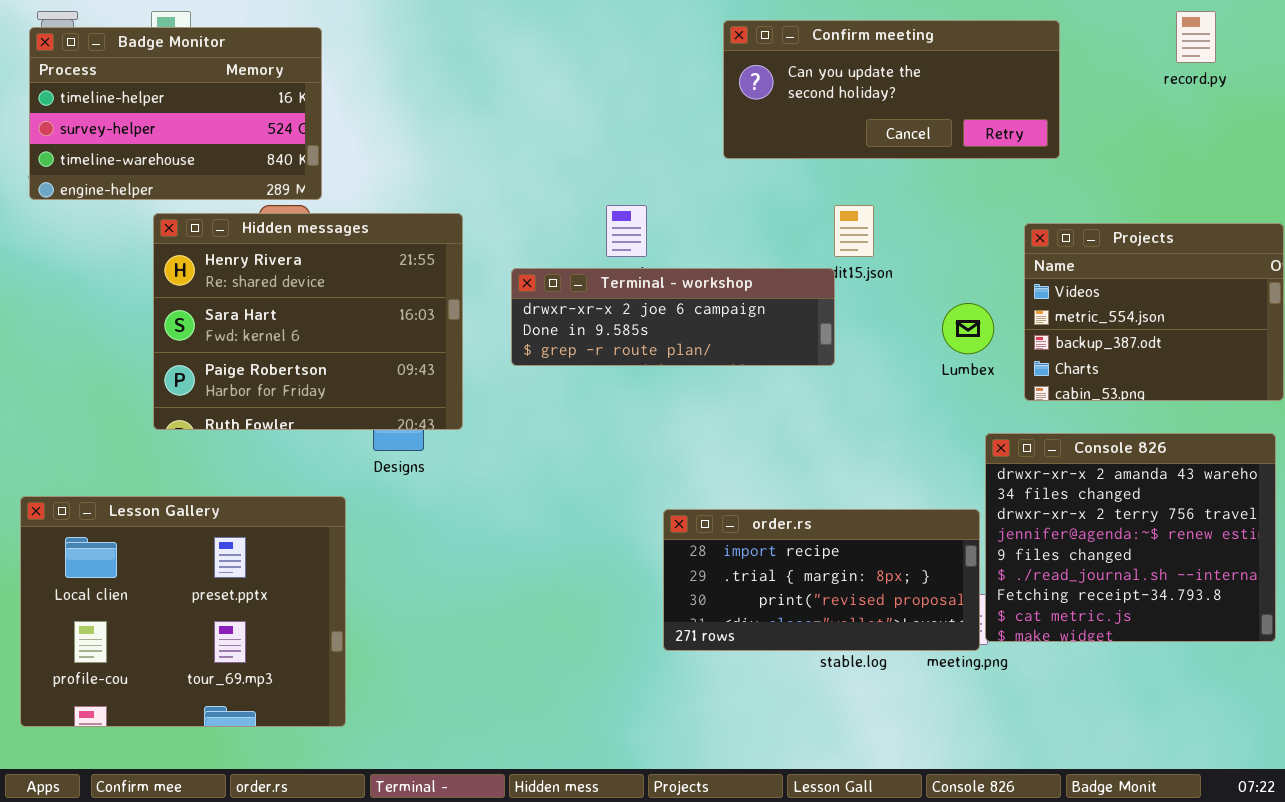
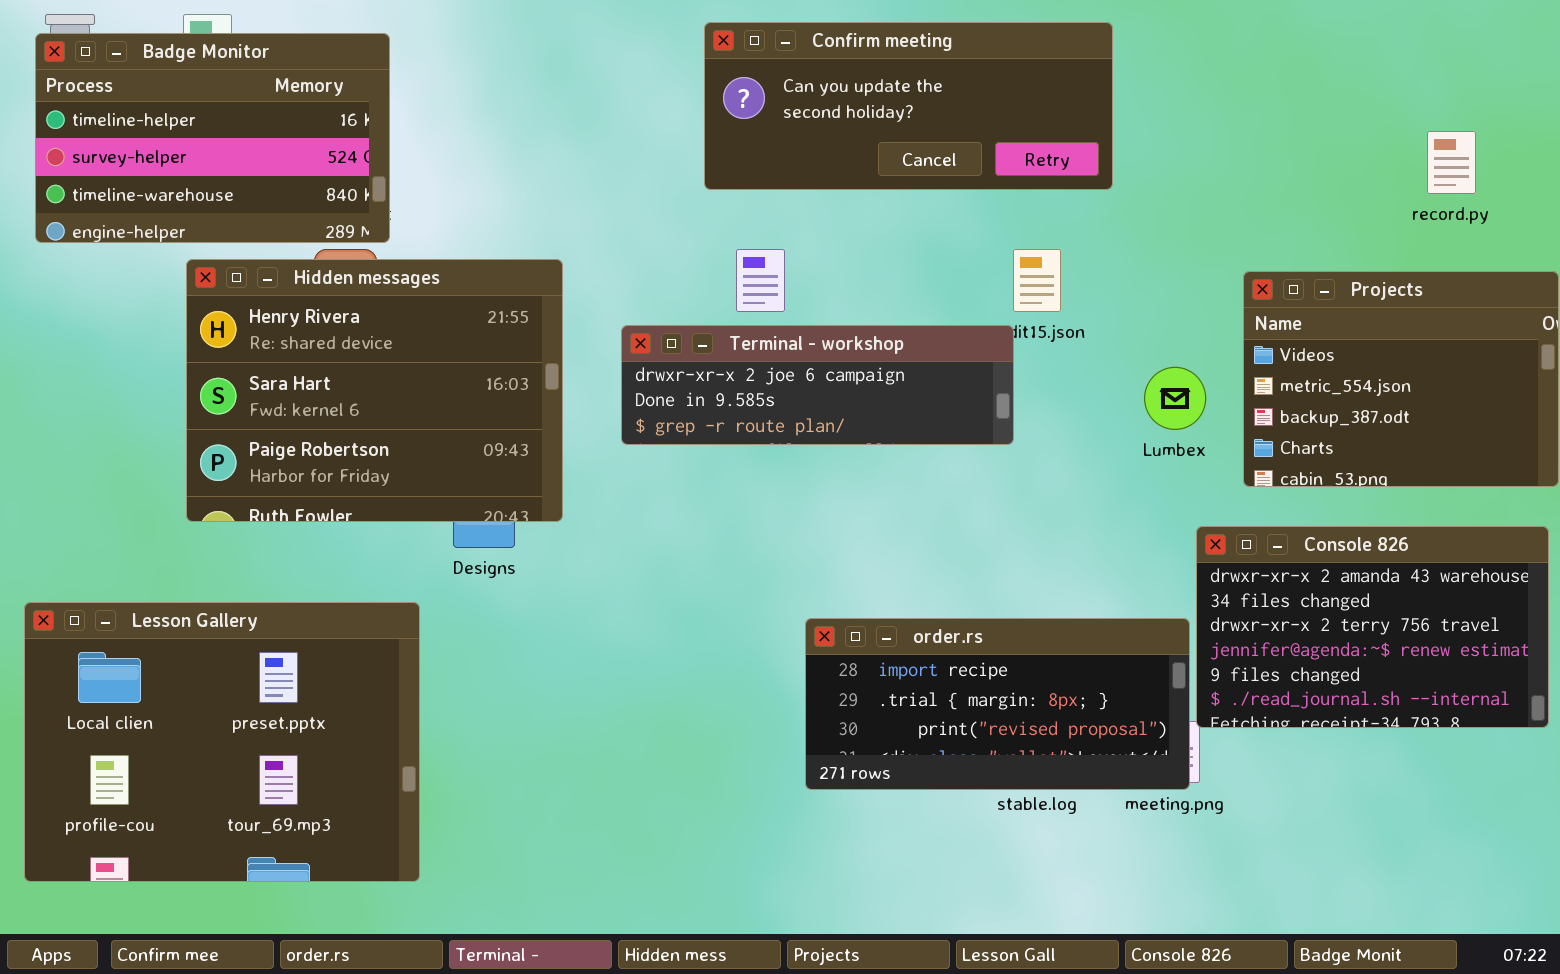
record.py: [1176,11,1216,63] -> [1427,131,1476,194], moved
Confirm meeting: [723,20,1060,159] -> [704,22,1113,190], moved
Console 826: [985,433,1276,642] -> [1196,526,1549,728], resized

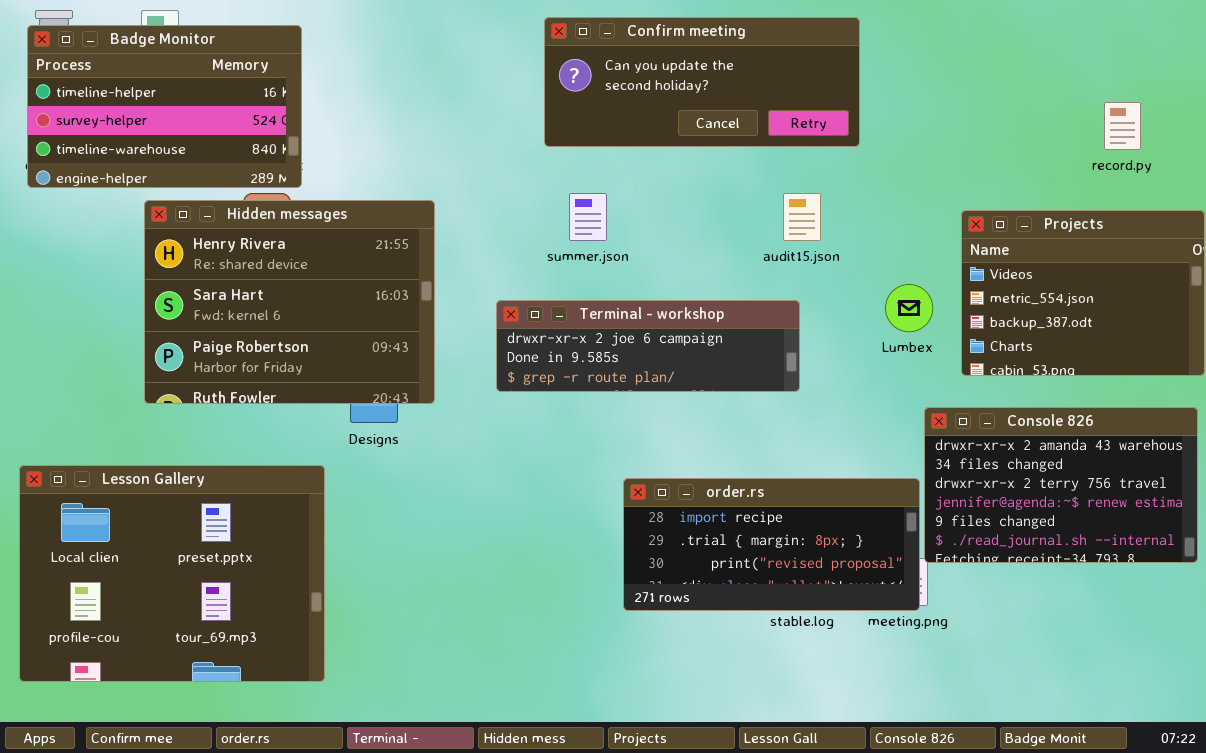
Terminal - workshop: [621,325,1014,445] -> [496,300,800,392], moved

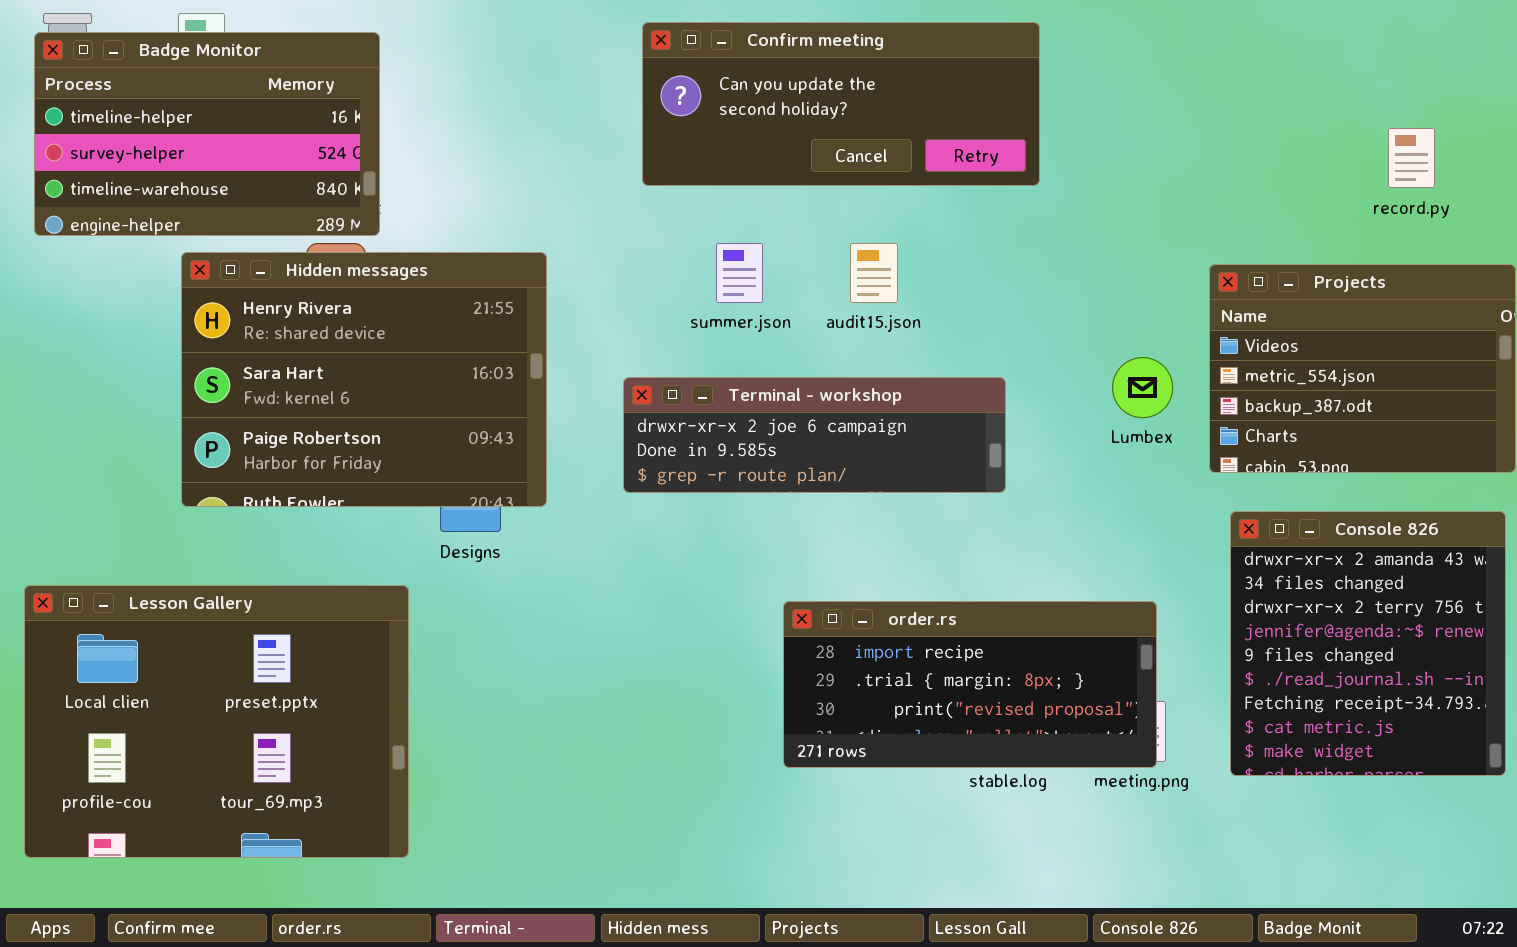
Confirm meeting: [544,17,860,147] -> [642,22,1040,186], moved
audit15.json: [783,193,821,241] -> [850,243,898,303], moved
Console 826: [924,407,1198,563] -> [1230,511,1506,776], resized

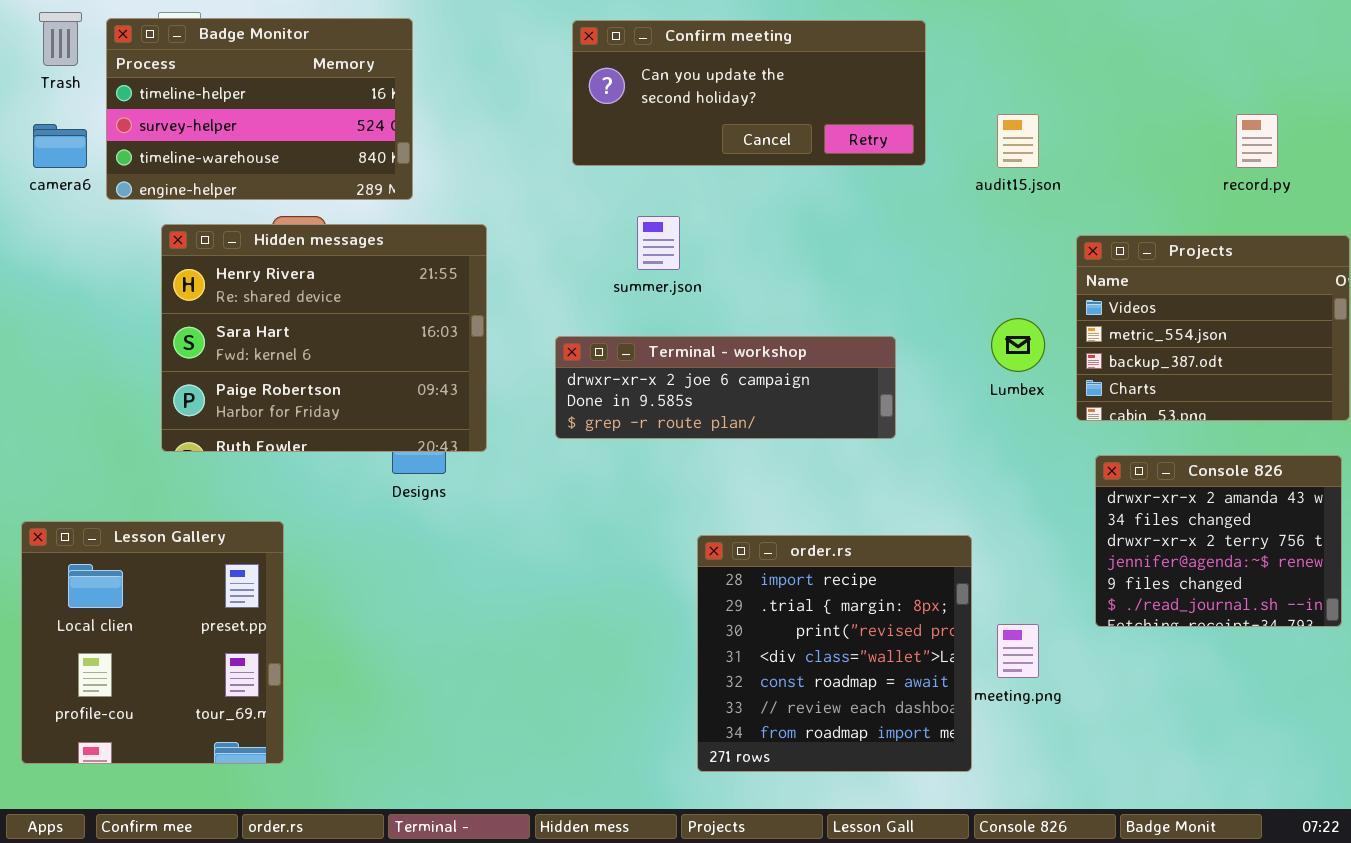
Badge Monitor: [34,32,380,236] -> [106,18,413,200], moved
audit15.json: [850,243,898,303] -> [997,114,1039,168], moved
Console 826: [1230,511,1506,776] -> [1095,455,1342,627], resized
Lesson Gallery: [24,585,409,858] -> [21,521,284,764], resized
order.rs: [783,601,1157,768] -> [697,535,972,772], resized

